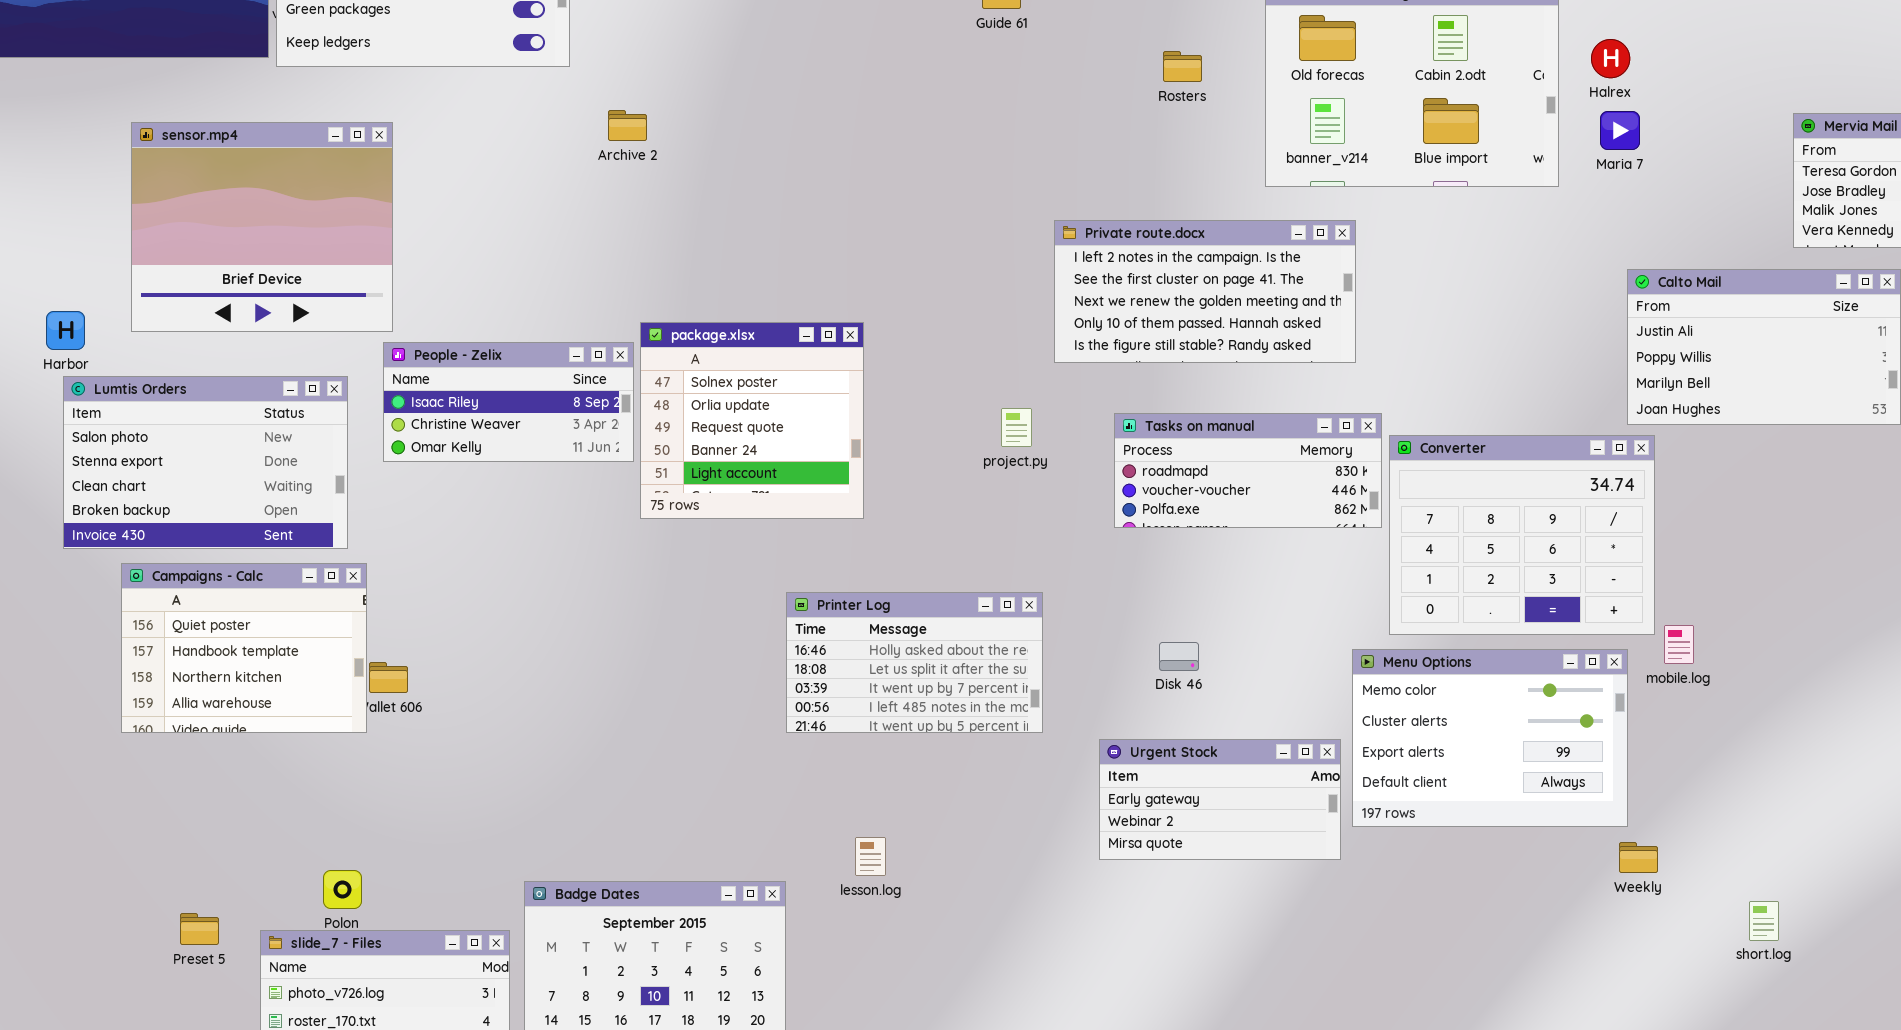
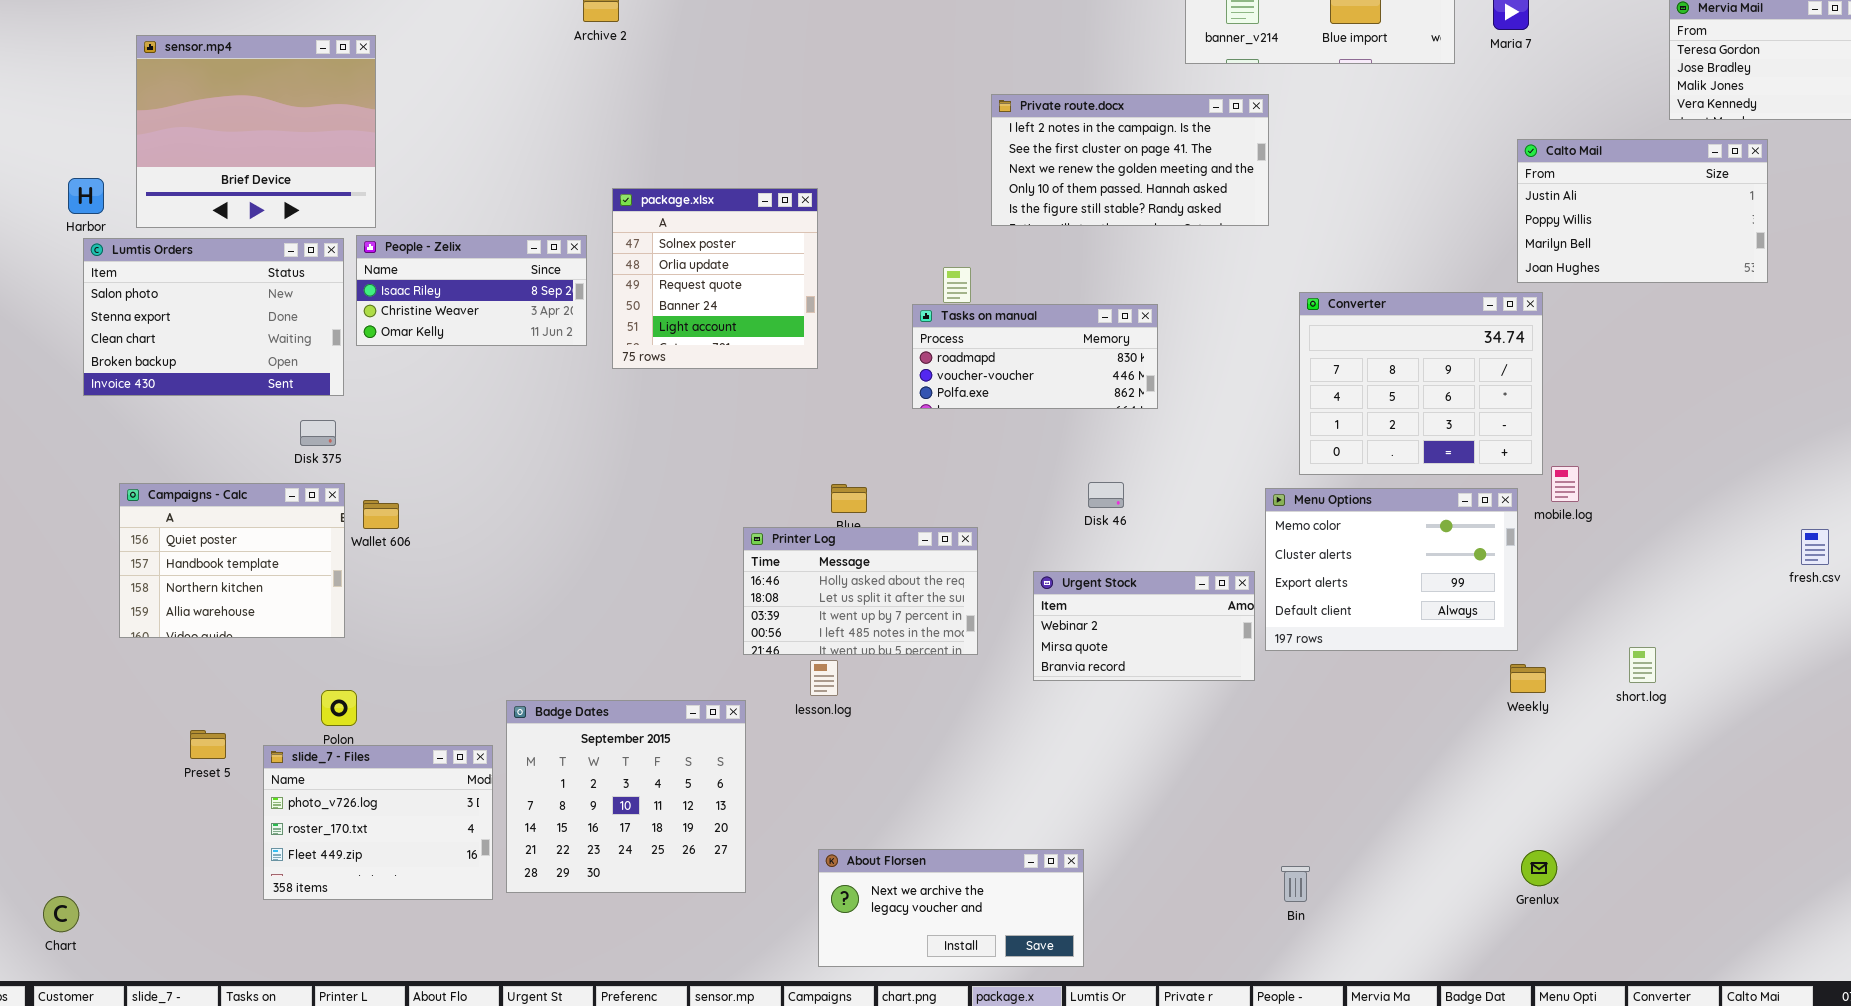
sensor.mp4: [131,122,393,332] -> [136,35,376,228], moved
People - Zelix: [383,342,634,462] -> [356,235,587,346], moved
Tasks on manual: [1114,413,1382,528] -> [912,304,1158,409], moved
Campaigns - Calc: [121,563,367,733] -> [119,483,345,638], moved
Printer Log: [786,592,1043,733] -> [743,527,978,655], moved
Urgent Stock: [1099,739,1341,860] -> [1033,571,1255,681], scrolled down 1 row
short.log: [1749,901,1779,941] -> [1629,647,1656,683], moved

